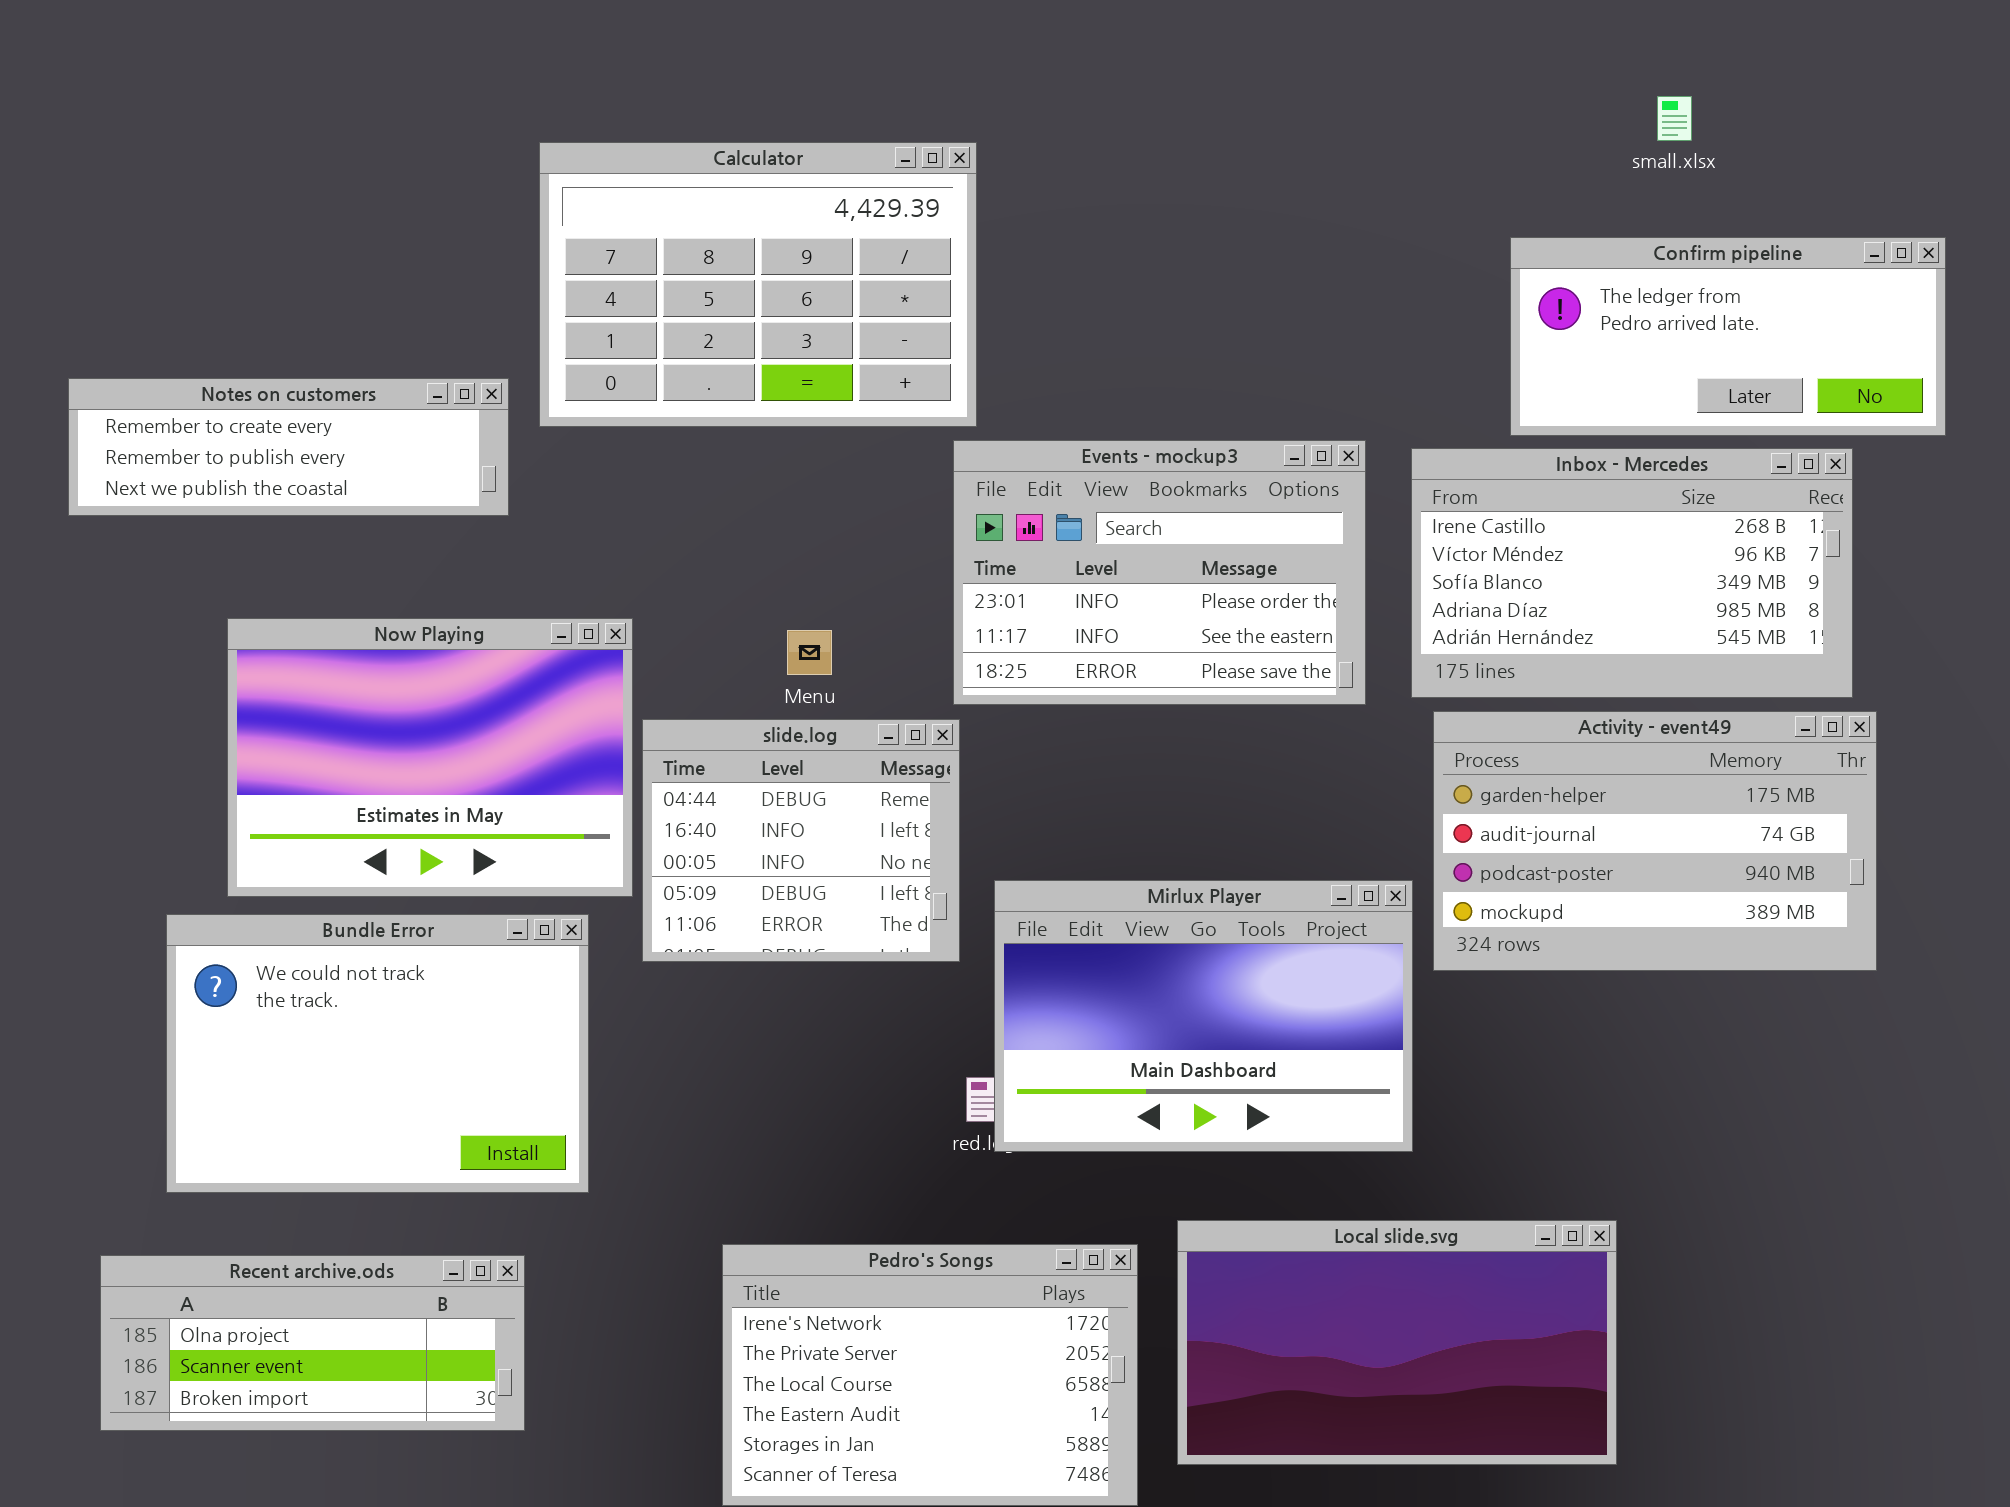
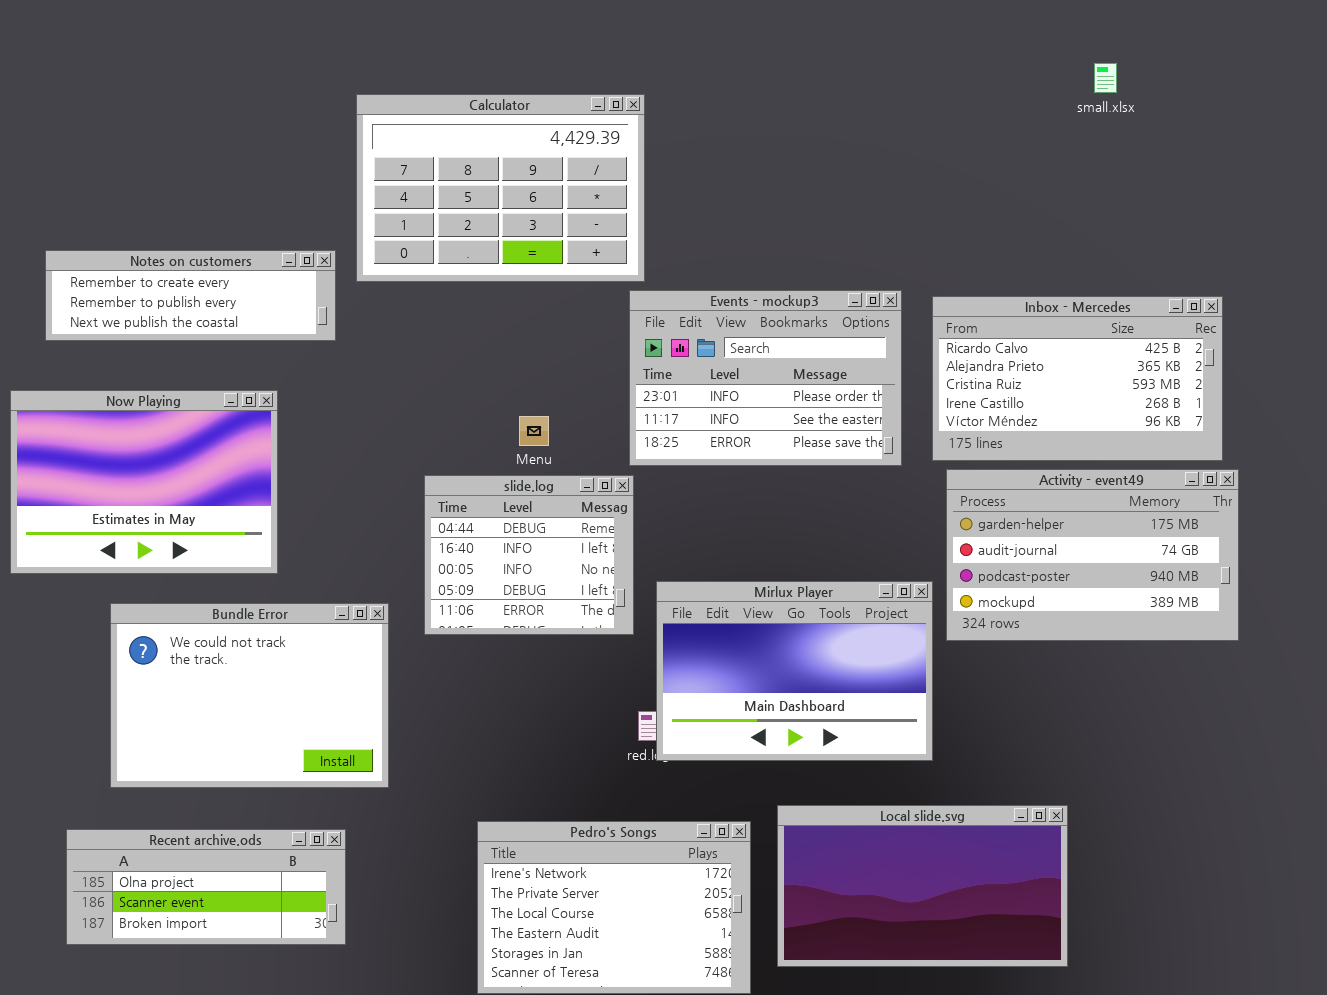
Confirm pipeline: [1510,237,1946,436] -> none, closed
Inbox - Mercedes: [1411,448,1853,698] -> [932,296,1223,461], scrolled up 3 rows
Now Playing: [227,618,633,897] -> [10,390,278,574], moved

